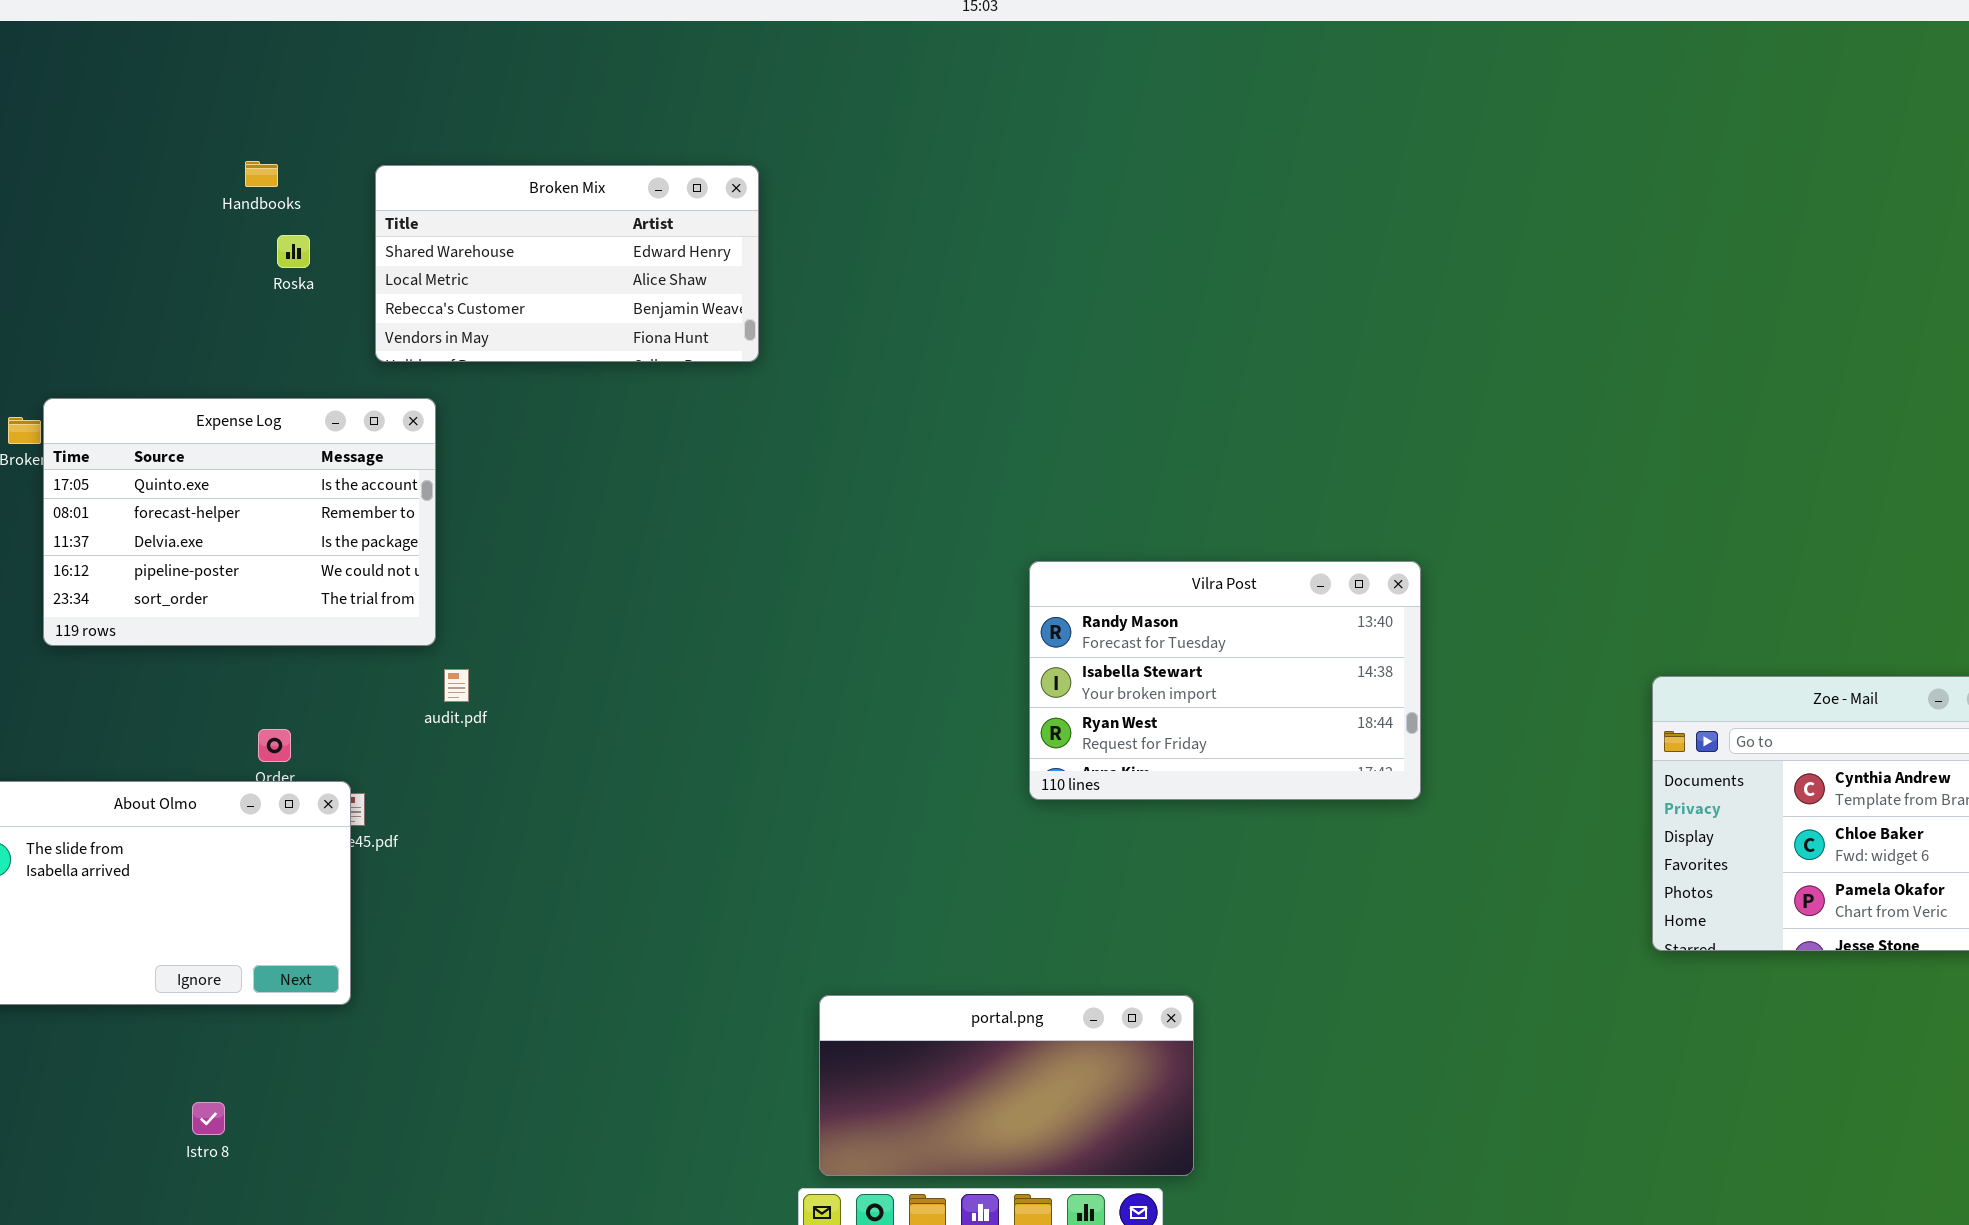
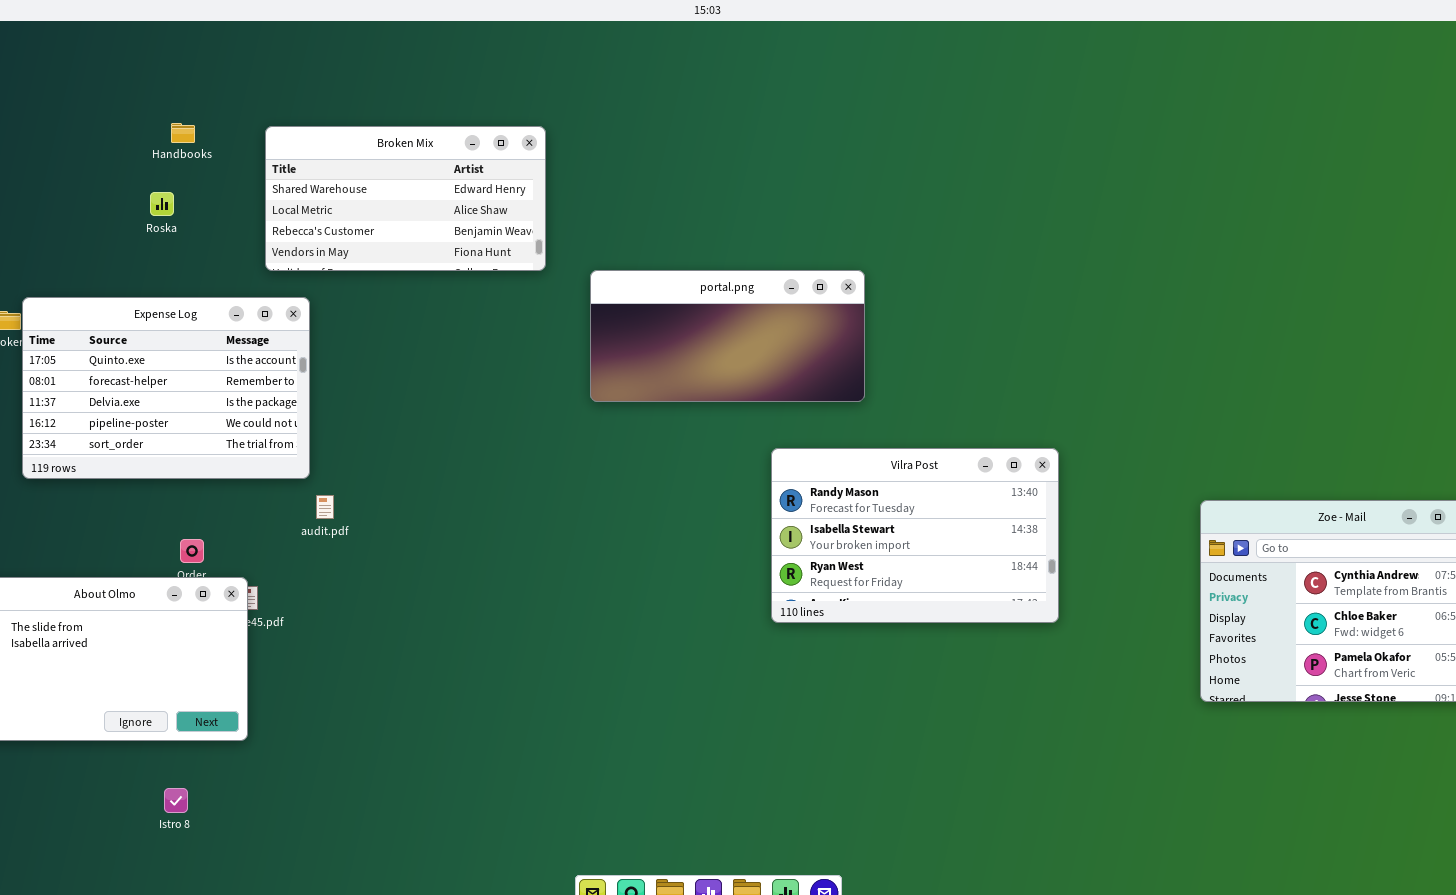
Roska: [277,235,310,268] -> [150,192,174,216], moved
Vilra Post: [1029,561,1421,800] -> [771,448,1059,623], moved
portal.png: [819,995,1194,1176] -> [590,270,865,402], moved
Istro 8: [192,1102,225,1135] -> [164,788,188,813], moved

